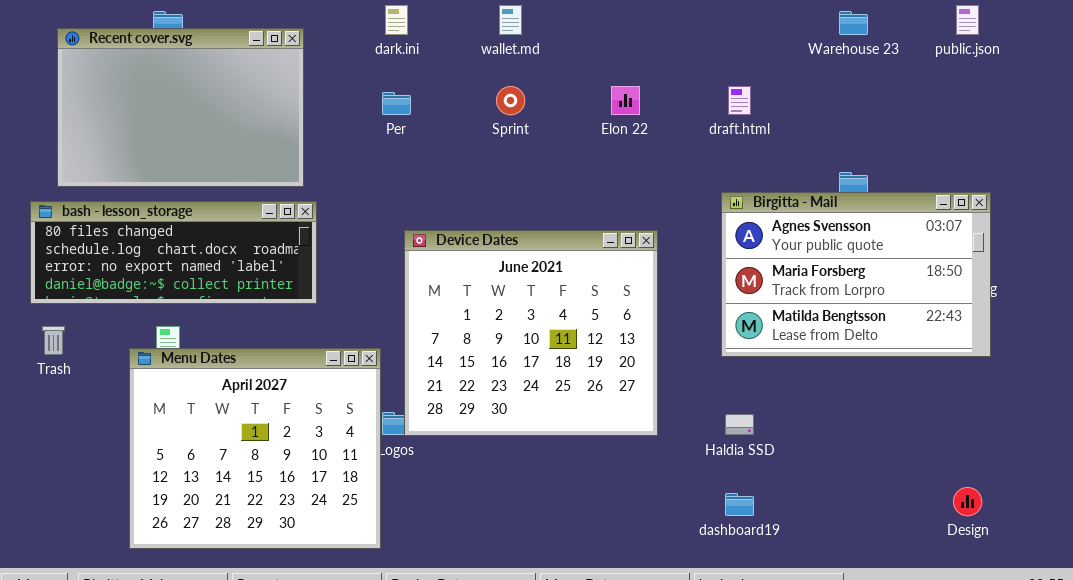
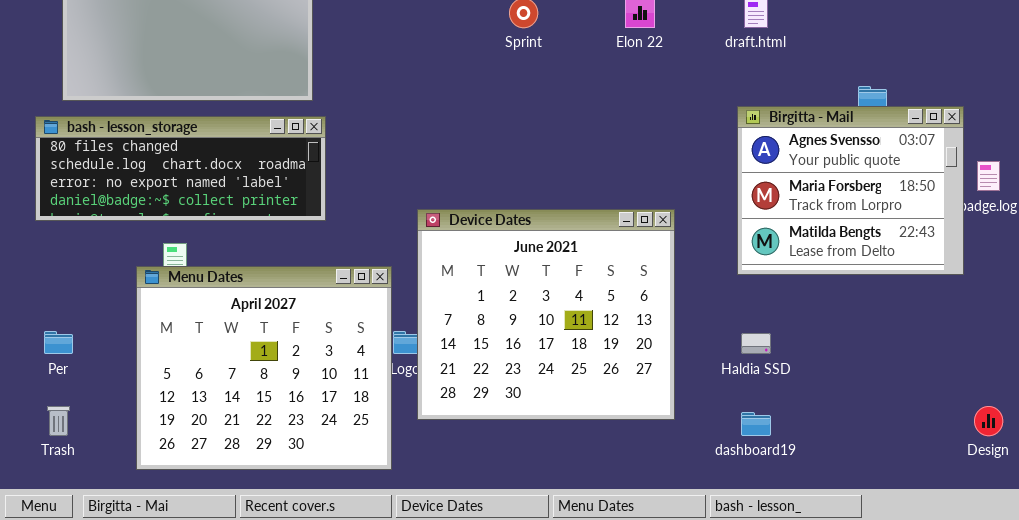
Per: [382,92,411,115] -> [44,331,73,354], moved
Birgitta - Mail: [721,192,991,357] -> [737,106,964,275], resized
Device Dates: [404,230,658,436] -> [417,209,675,420], moved
Trash: [42,326,65,355] -> [47,406,70,436], moved

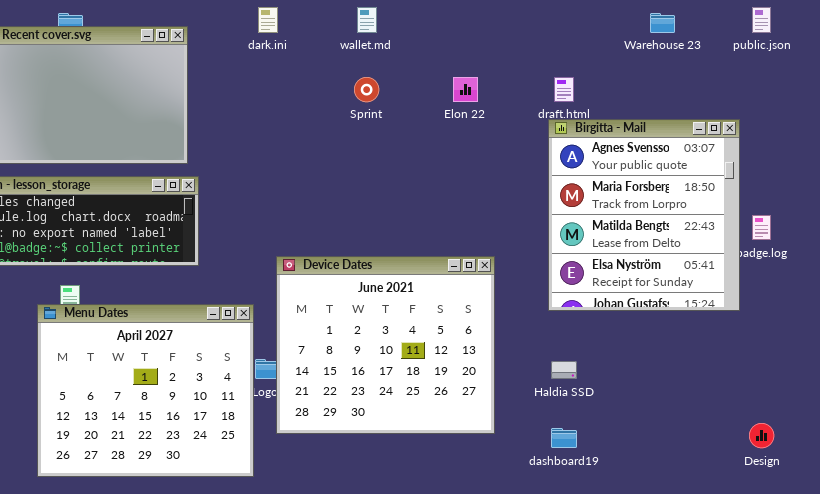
Birgitta - Mail: [737,106,964,275] -> [548,119,740,311], resized

